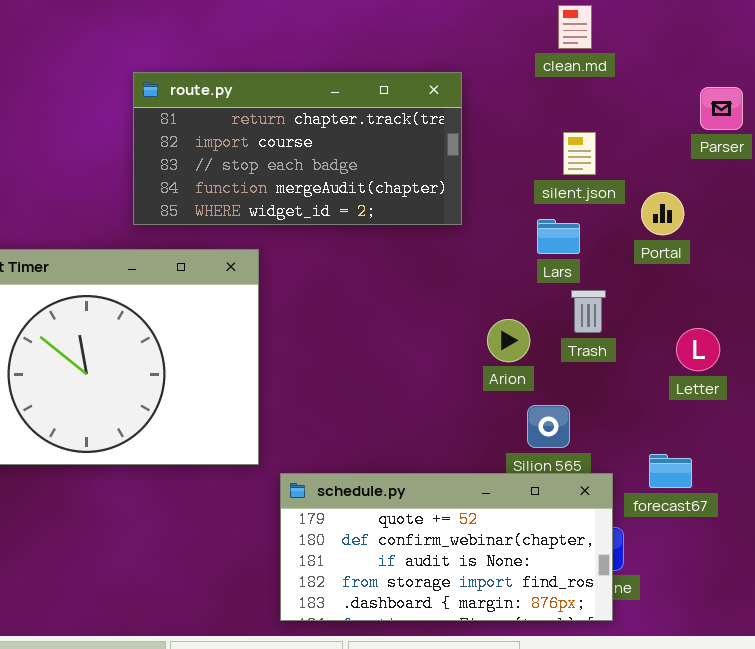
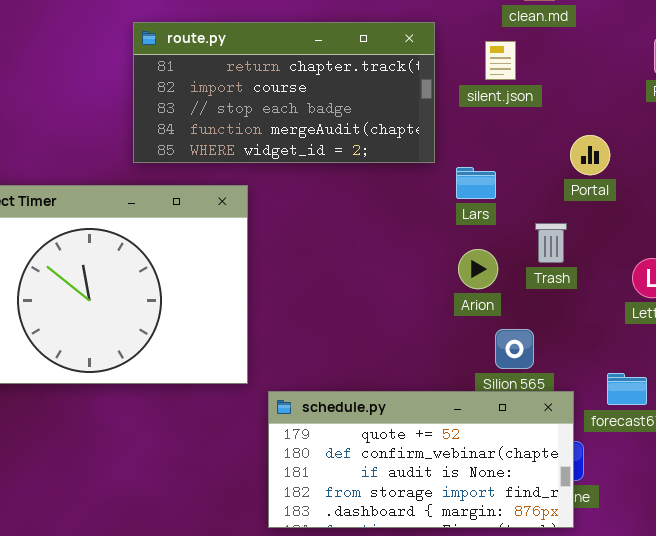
silent.json: [563,132,596,175] -> [485,41,516,80], moved
Portal: [641,192,684,235] -> [570,135,610,175], moved
Lars: [537,219,580,254] -> [456,167,496,199], moved

